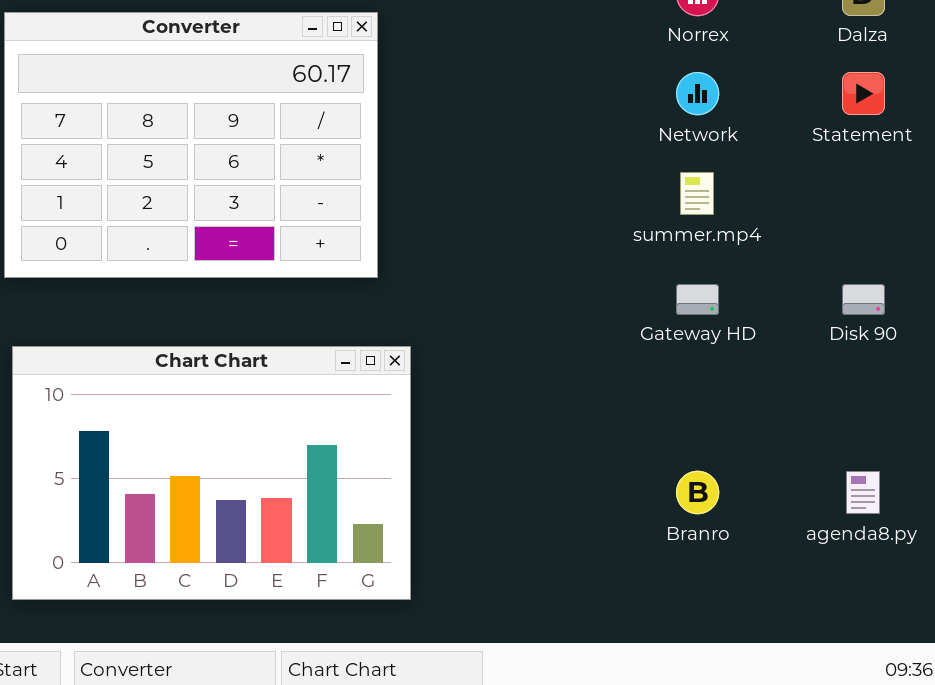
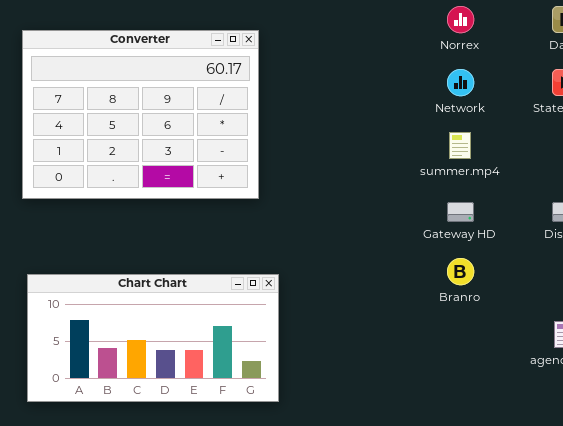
Chart Chart: [12,346,411,600] -> [27,274,279,402], resized
Branro: [676,471,719,514] -> [447,258,474,285], moved

